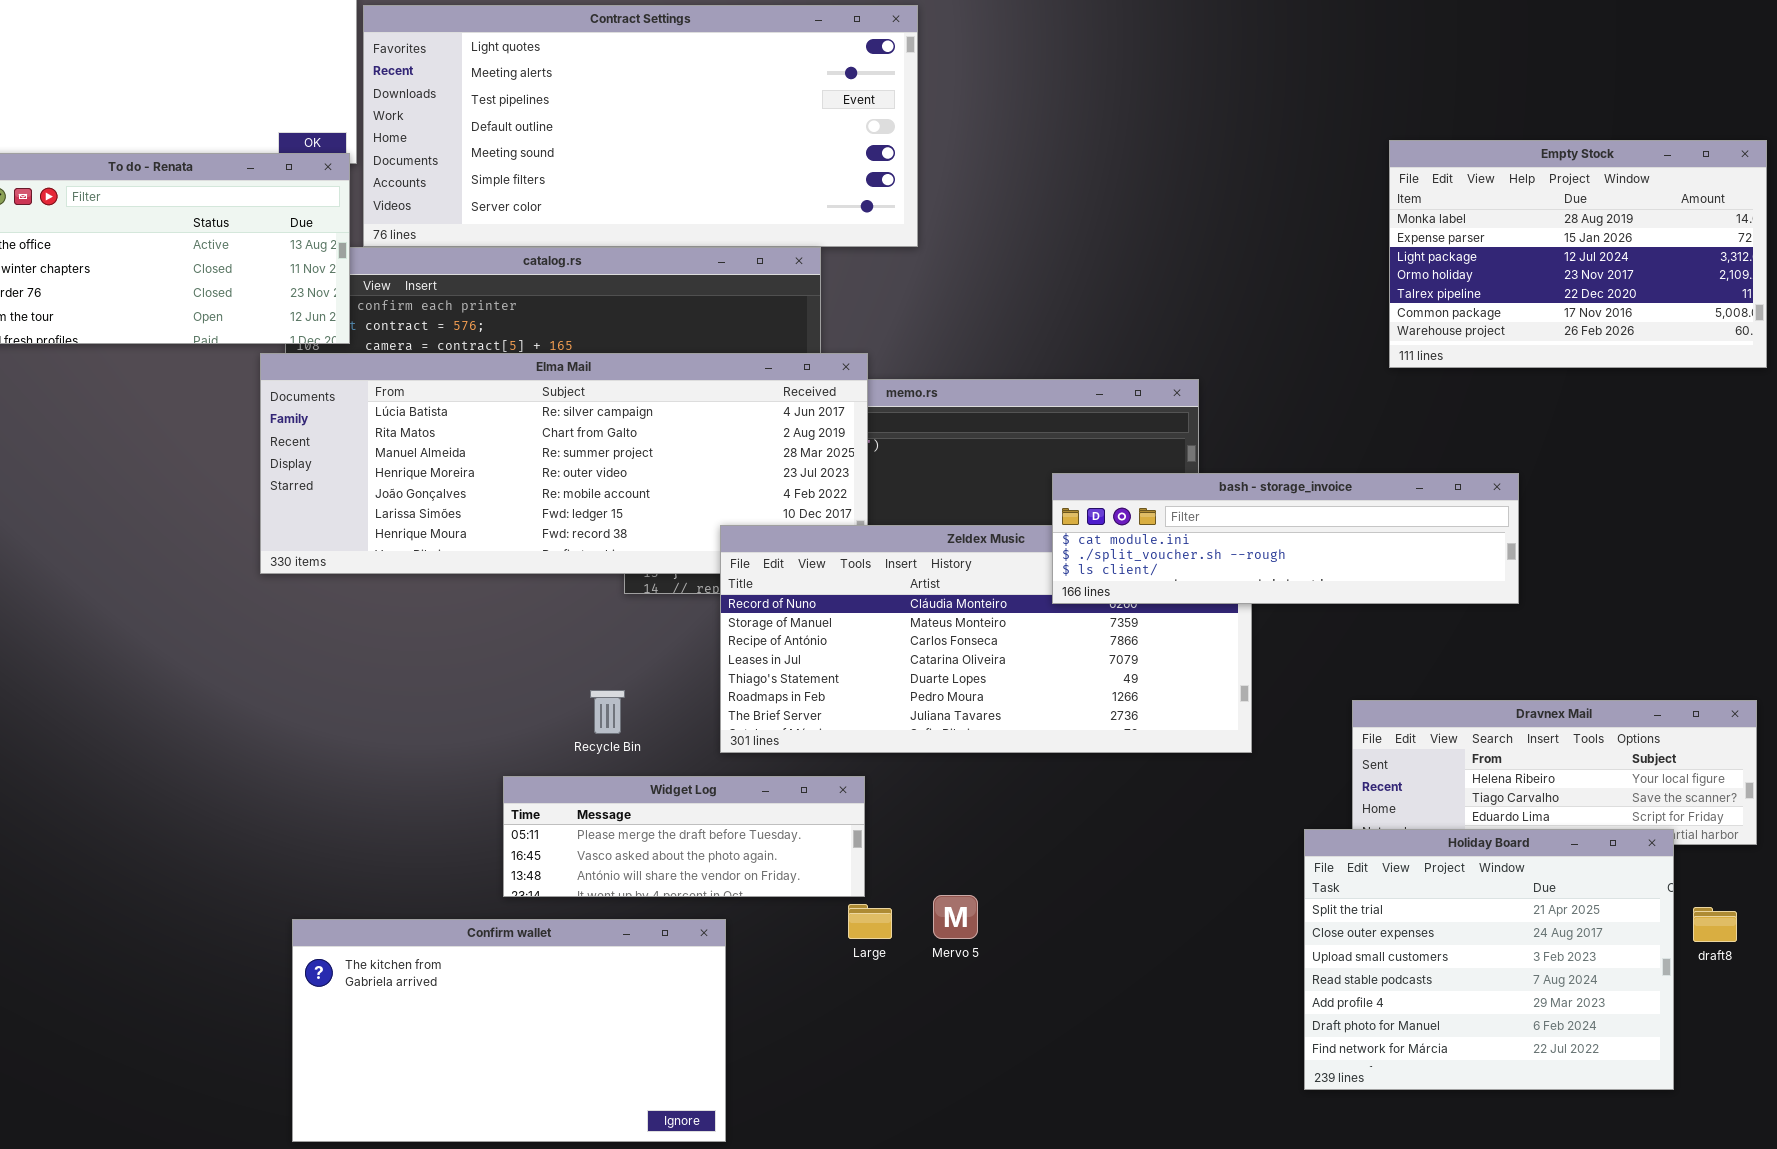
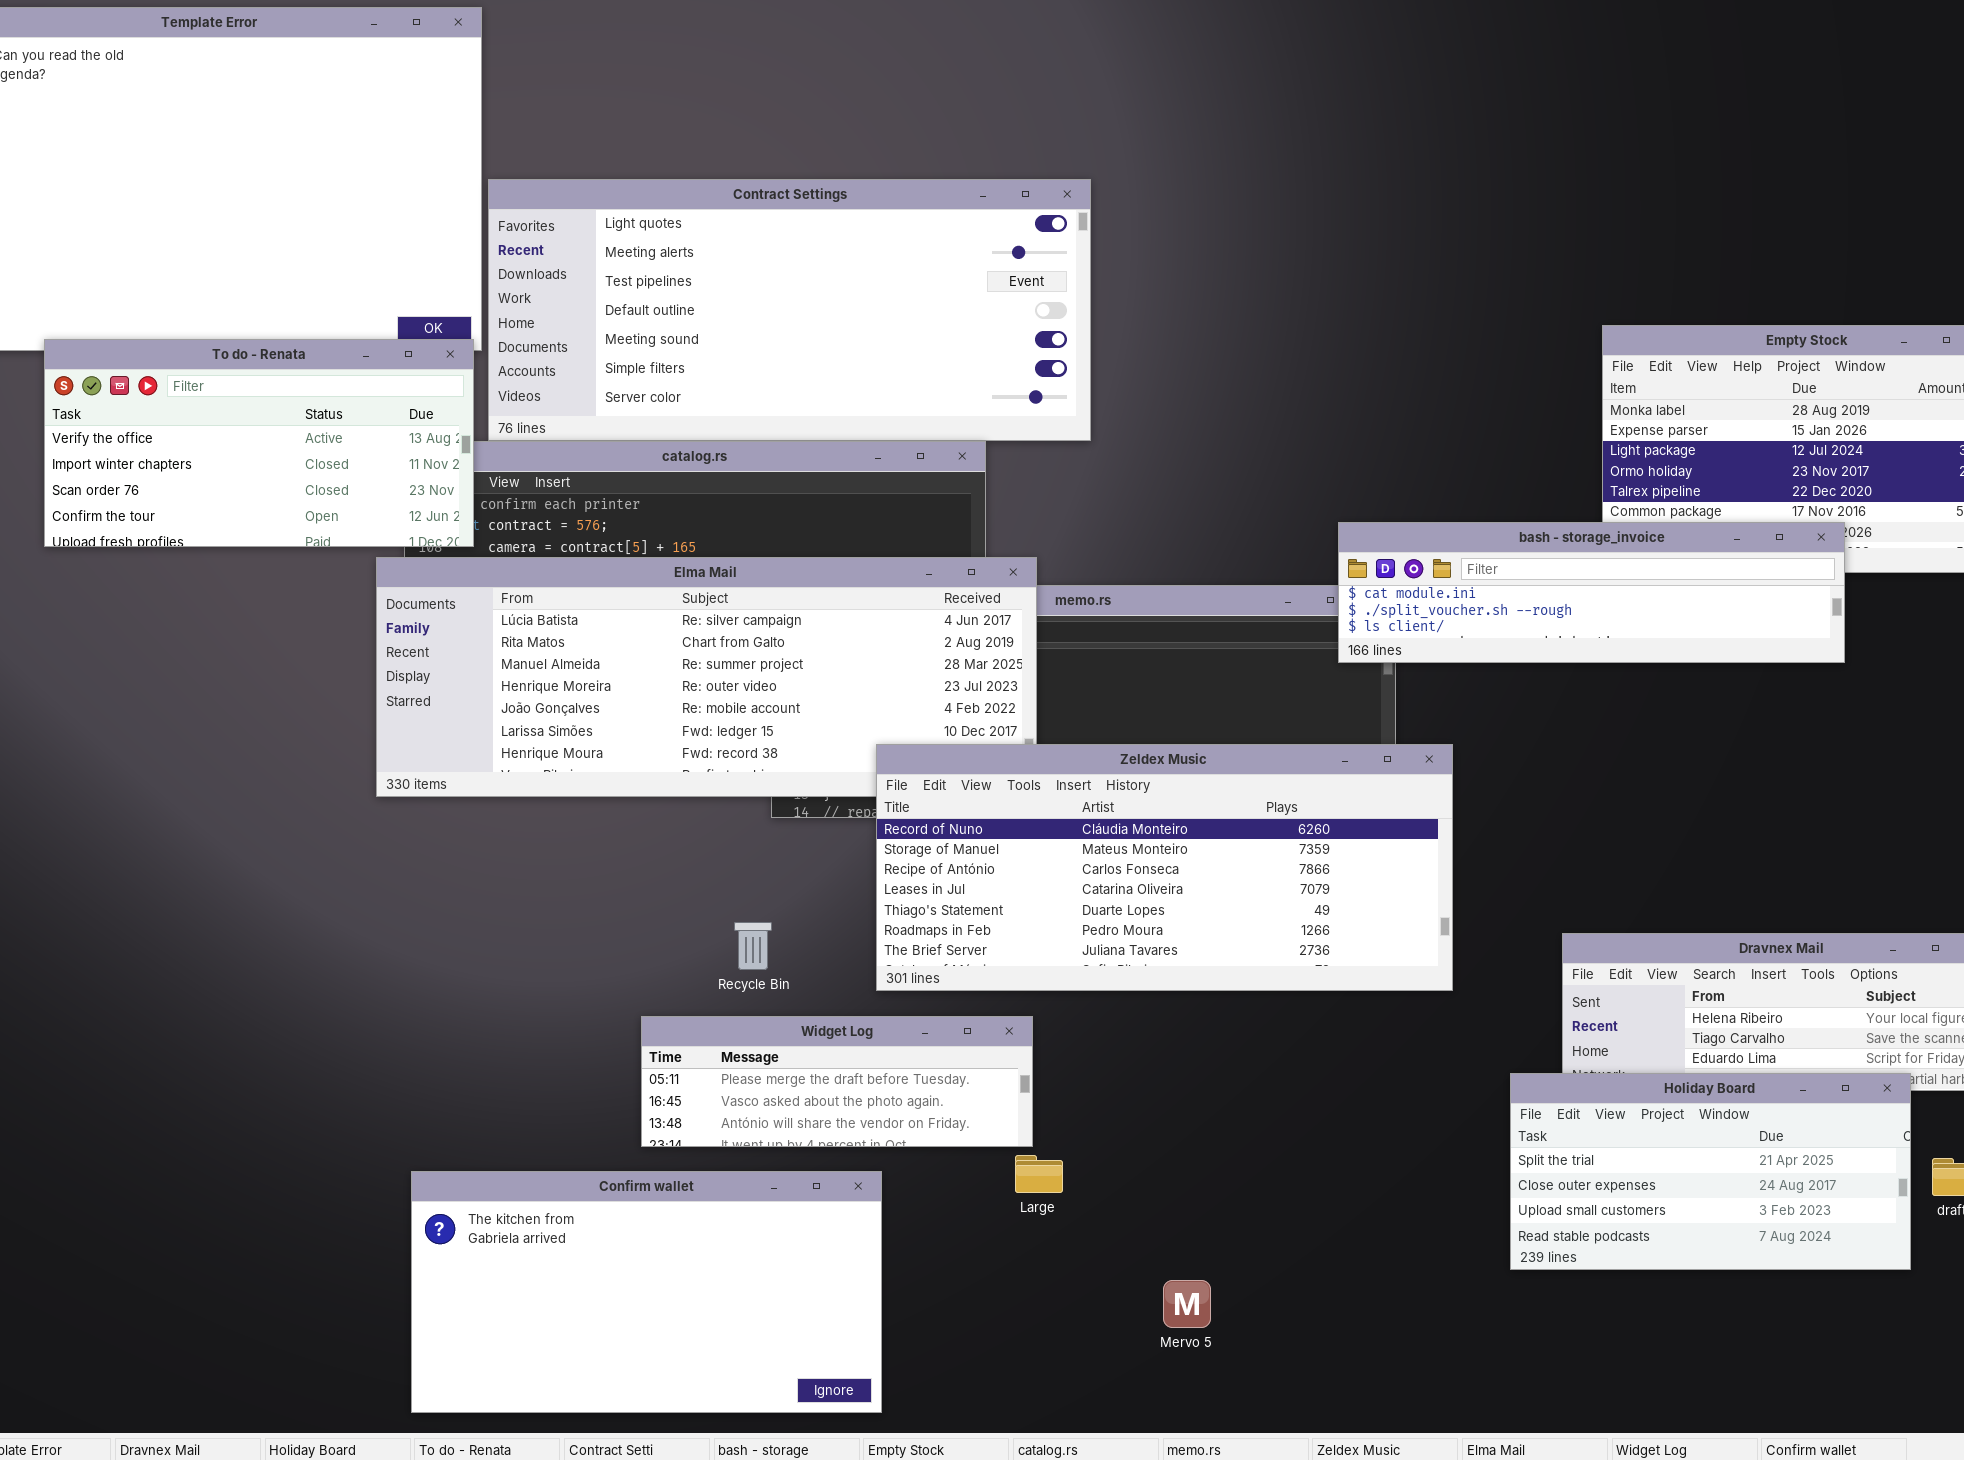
bash - storage_invoice: [1052,473,1519,604] -> [1338,522,1845,663], moved
Holiday Board: [1304,829,1674,1090] -> [1510,1073,1911,1270], resized
Mervo 5: [933,895,978,939] -> [1163,1280,1211,1328], moved

